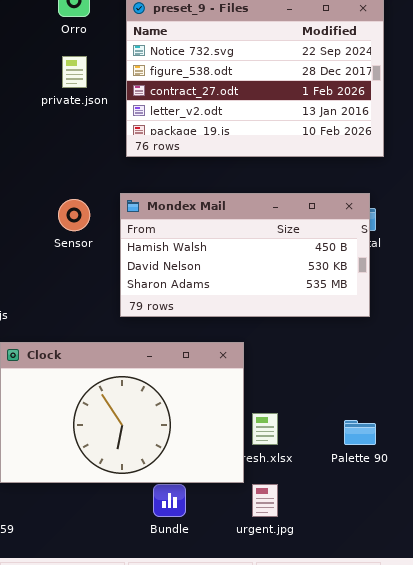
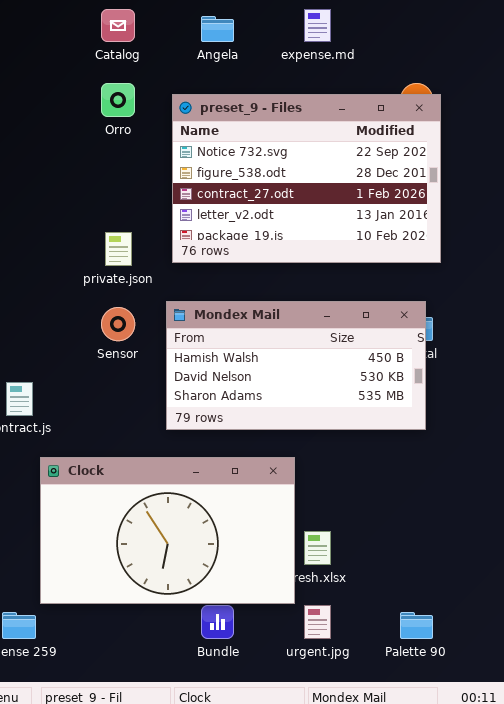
private.json: [62,56,87,88] -> [105,232,132,266], moved
Palette 90: [344,420,376,445] -> [400,612,433,639], moved

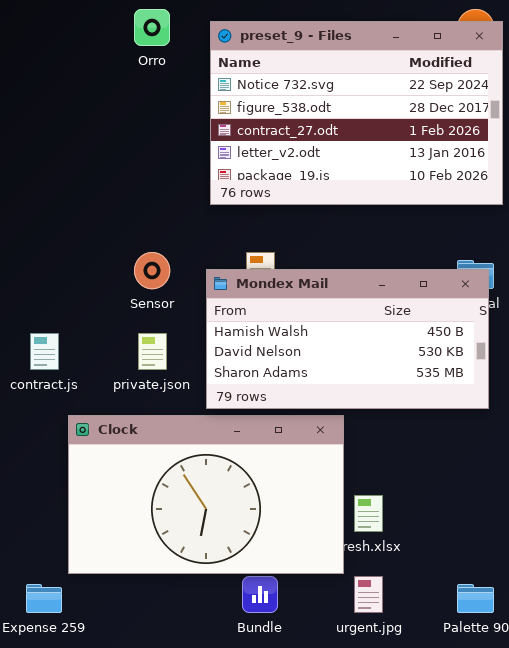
private.json: [105,232,132,266] -> [138,333,167,370], moved
Mondex Mail: [166,301,426,430] -> [206,269,489,409], moved

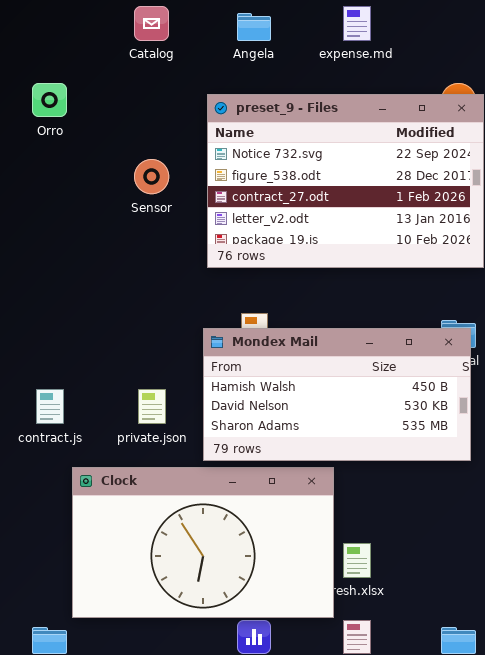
Orro: [134,9,170,46] -> [32,83,67,117], moved
Sensor: [134,252,170,289] -> [134,159,169,194], moved

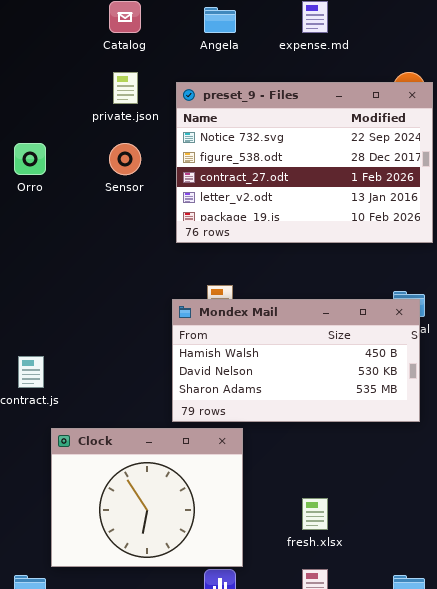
Orro: [32,83,67,117] -> [14,143,46,175], moved
private.json: [138,389,166,424] -> [113,72,138,104], moved
Clock: [72,467,334,618] -> [51,428,243,567], resized

